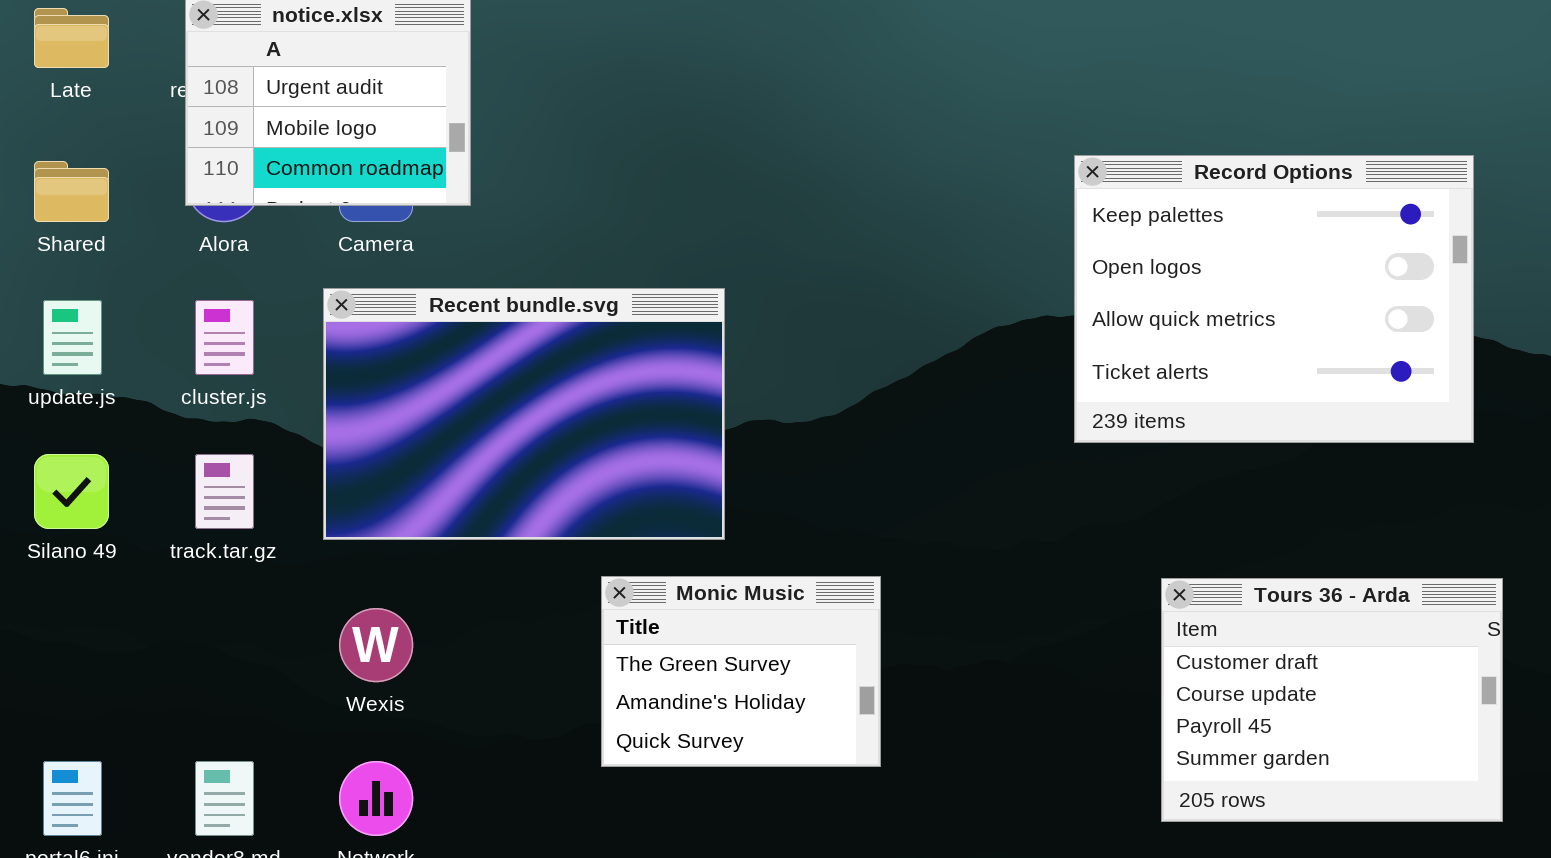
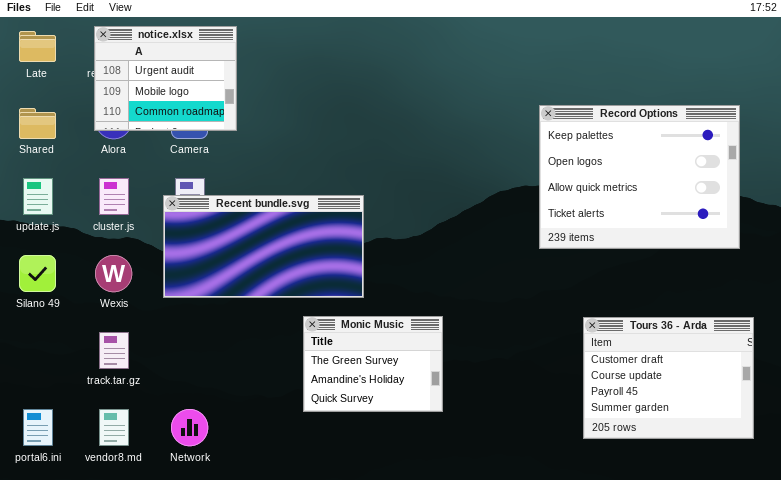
Recent bundle.svg: [323,288,725,540] -> [163,195,364,298], resized
track.tar.gz: [195,454,254,529] -> [99,332,129,369], moved
Wexis: [339,608,413,682] -> [95,255,132,292], moved

